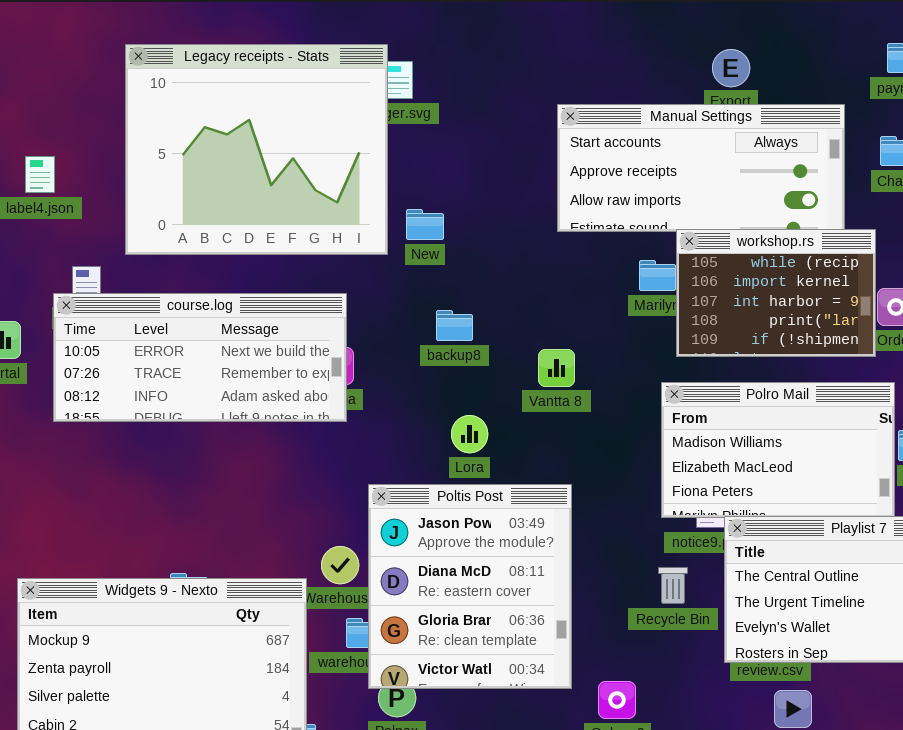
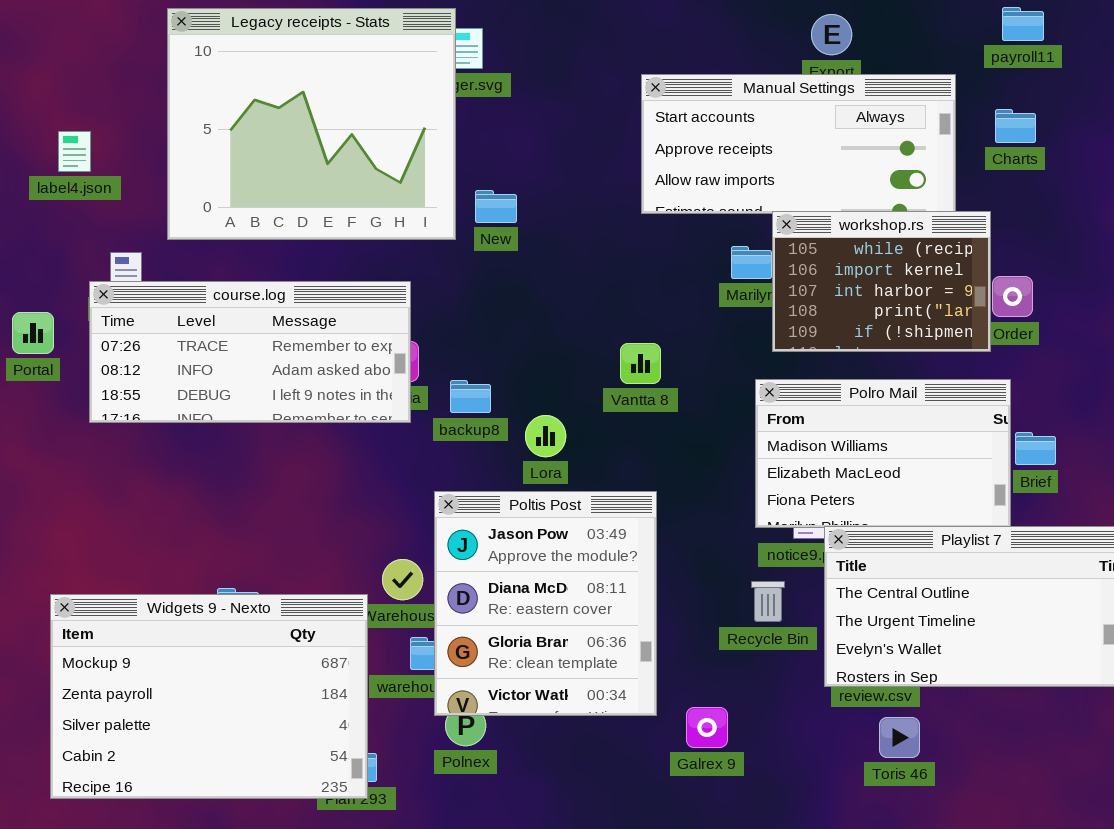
course.log: [53,293,347,422] -> [89,281,411,423], scrolled down 1 row
backup8: [436,310,473,341] -> [450,380,491,413], moved

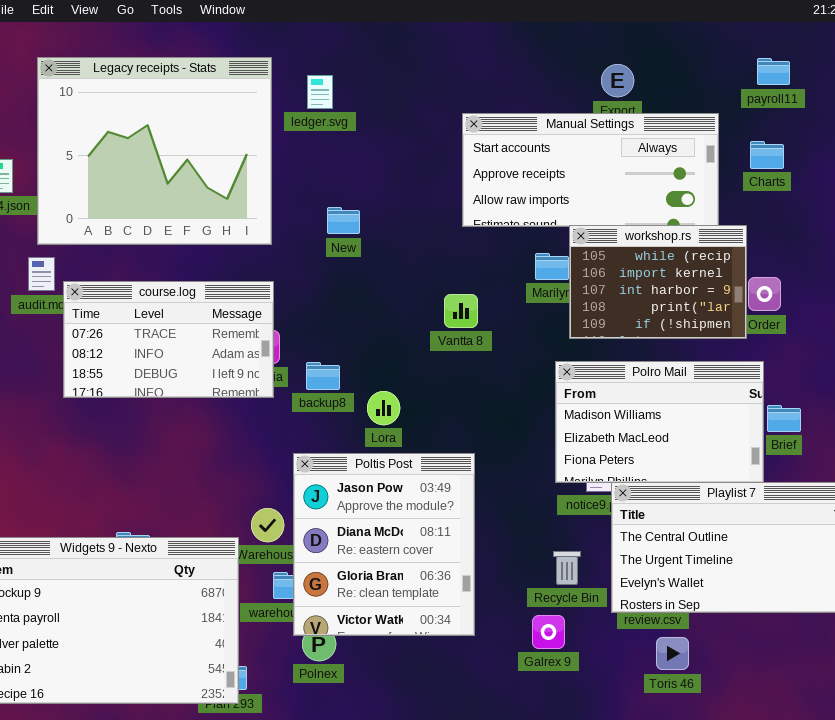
Legacy receipts - Stats: [167,8,456,240] -> [37,57,272,245], moved
course.log: [89,281,411,423] -> [63,281,274,398], resized
Vantta 8: [620,343,661,384] -> [444,294,478,328], moved
Recycle Bin: [751,581,785,622] -> [553,551,581,585], moved
Galrex 9: [686,707,728,748] -> [532,615,565,649], moved

